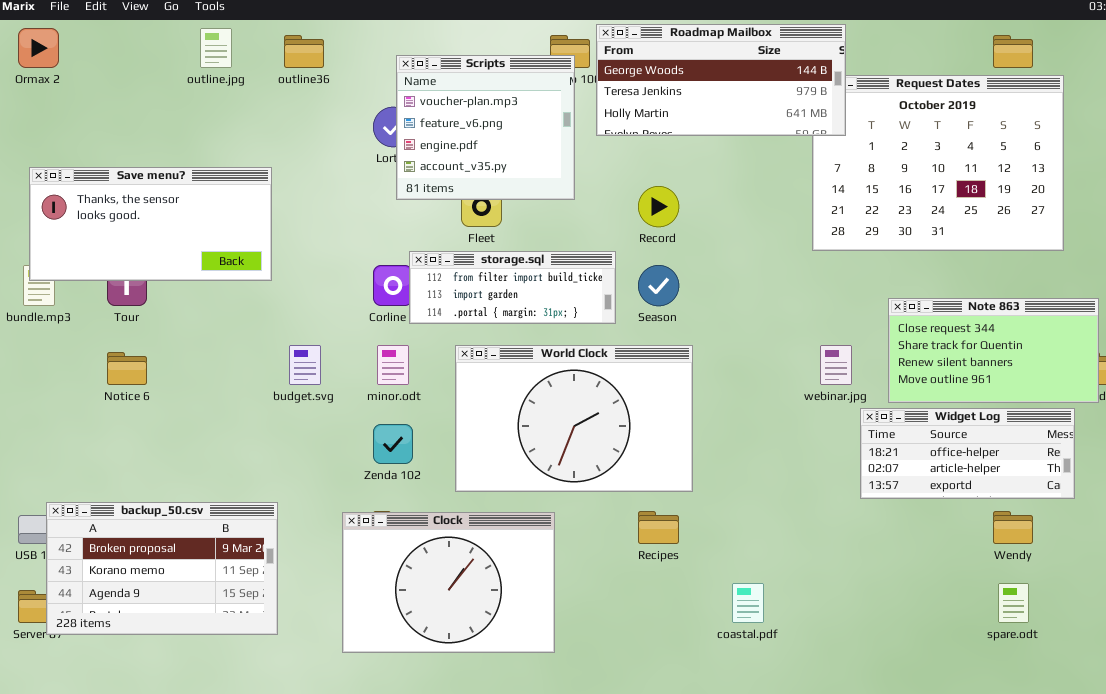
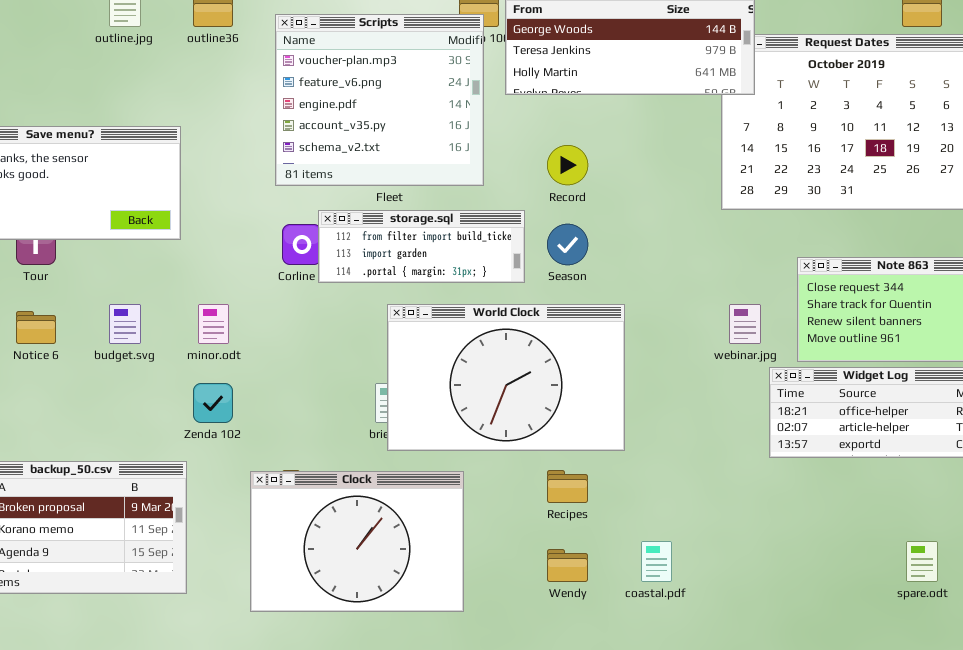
Scripts: [396,55,575,200] -> [275,14,484,186], resized
budget.svg: [289,345,321,385] -> [109,304,141,344], moved
minor.odt: [377,345,409,385] -> [198,304,229,344], moved
World Clock: [455,345,693,492] -> [387,304,625,451], moved
Zenda 102: [373,424,413,464] -> [193,383,233,423], moved
Wendy: [993,511,1033,544] -> [547,549,588,582], moved

